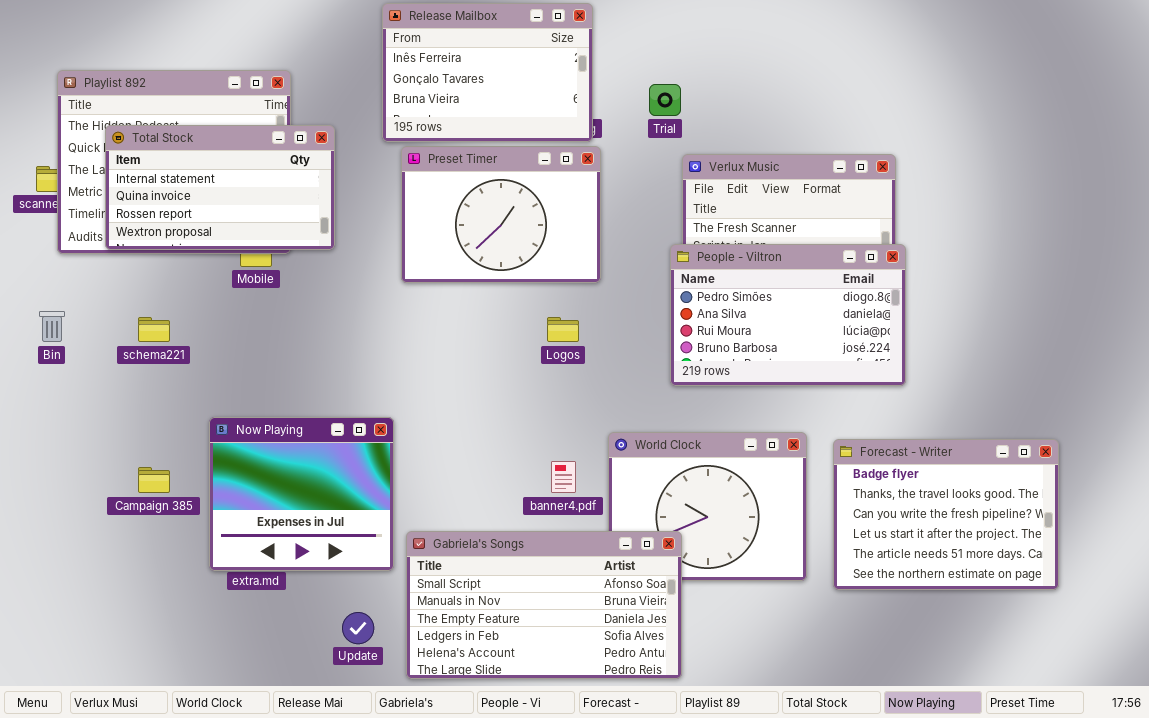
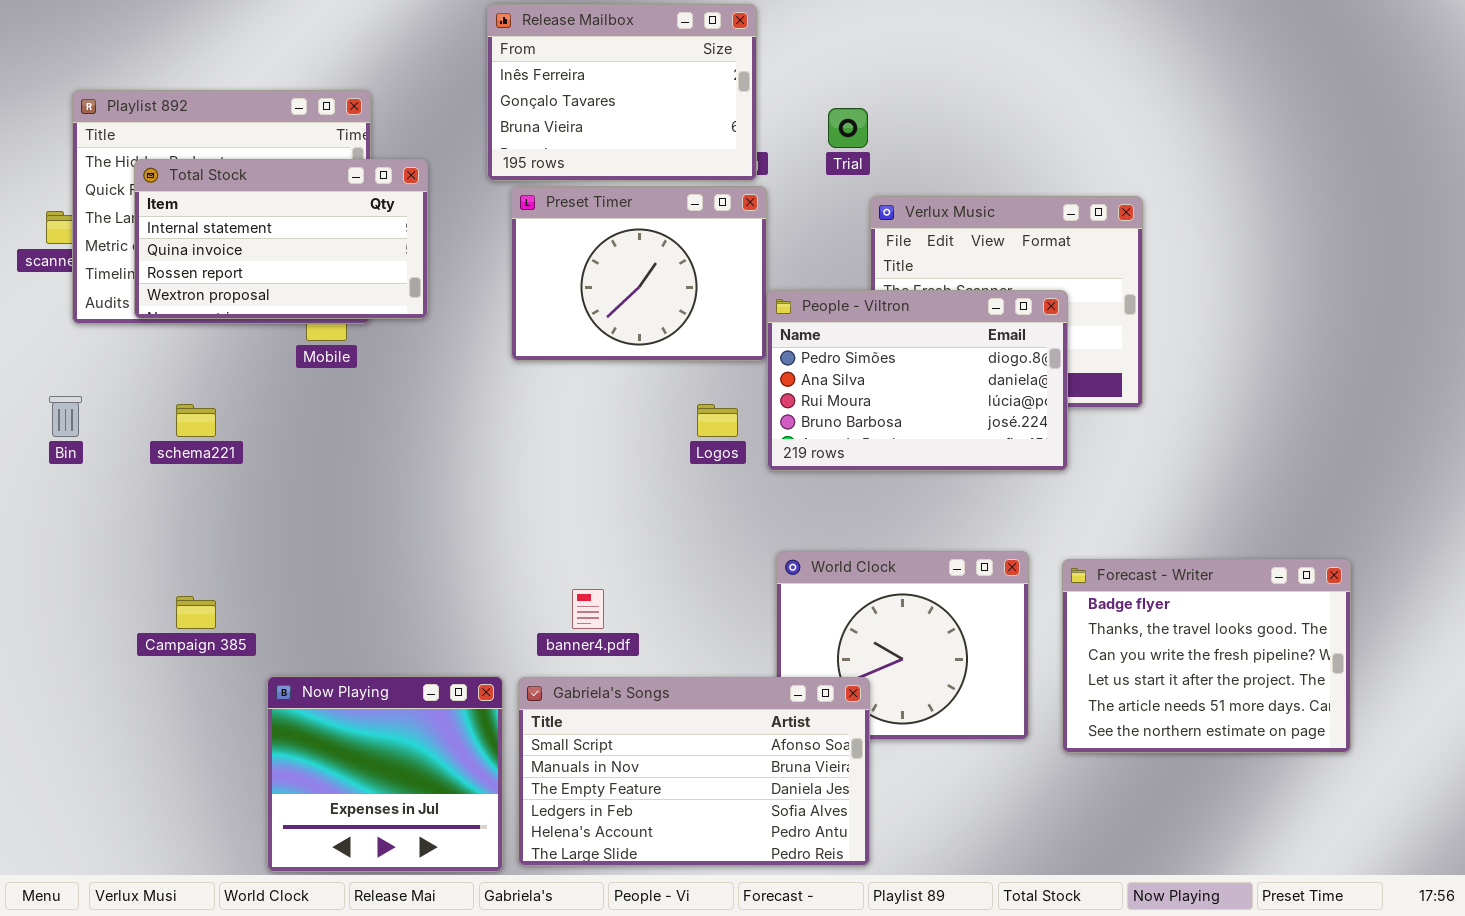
People - Viltron: [670,244,906,386] -> [767,290,1068,471], moved
Now Playing: [209,417,394,571] -> [267,676,503,872], moved
banner4.pdf: [551,461,576,493] -> [572,589,604,629], moved

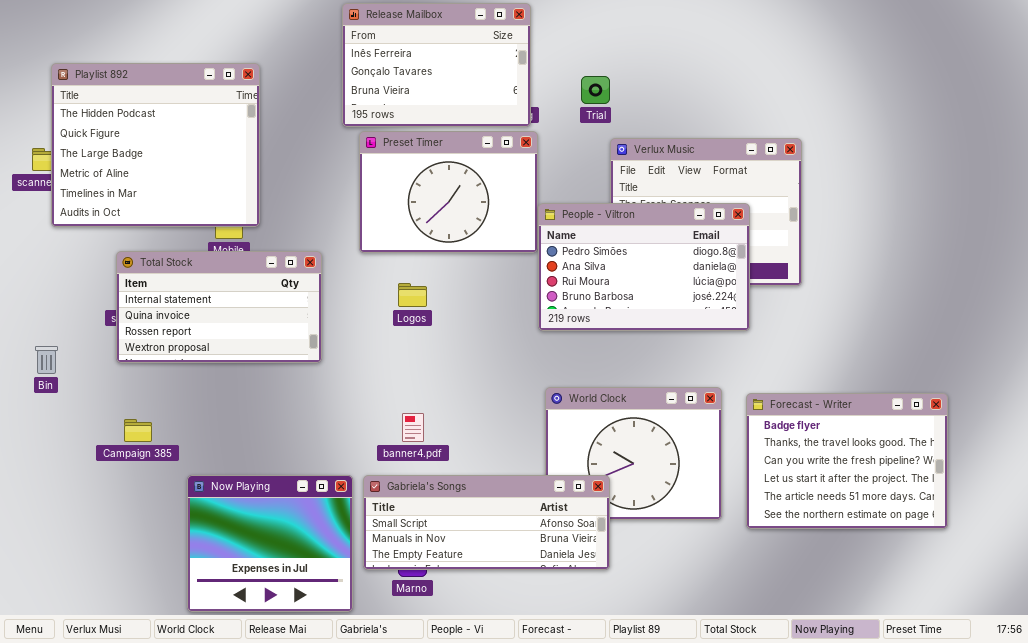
Total Stock: [134,159,428,319] -> [116,251,322,363], moved
Bin: [49,396,82,437] -> [35,346,58,374], moved
Logos: [697,404,738,437] -> [398,283,427,307], moved
Gabriela's Songs: [518,677,870,866] -> [363,475,610,570], resized

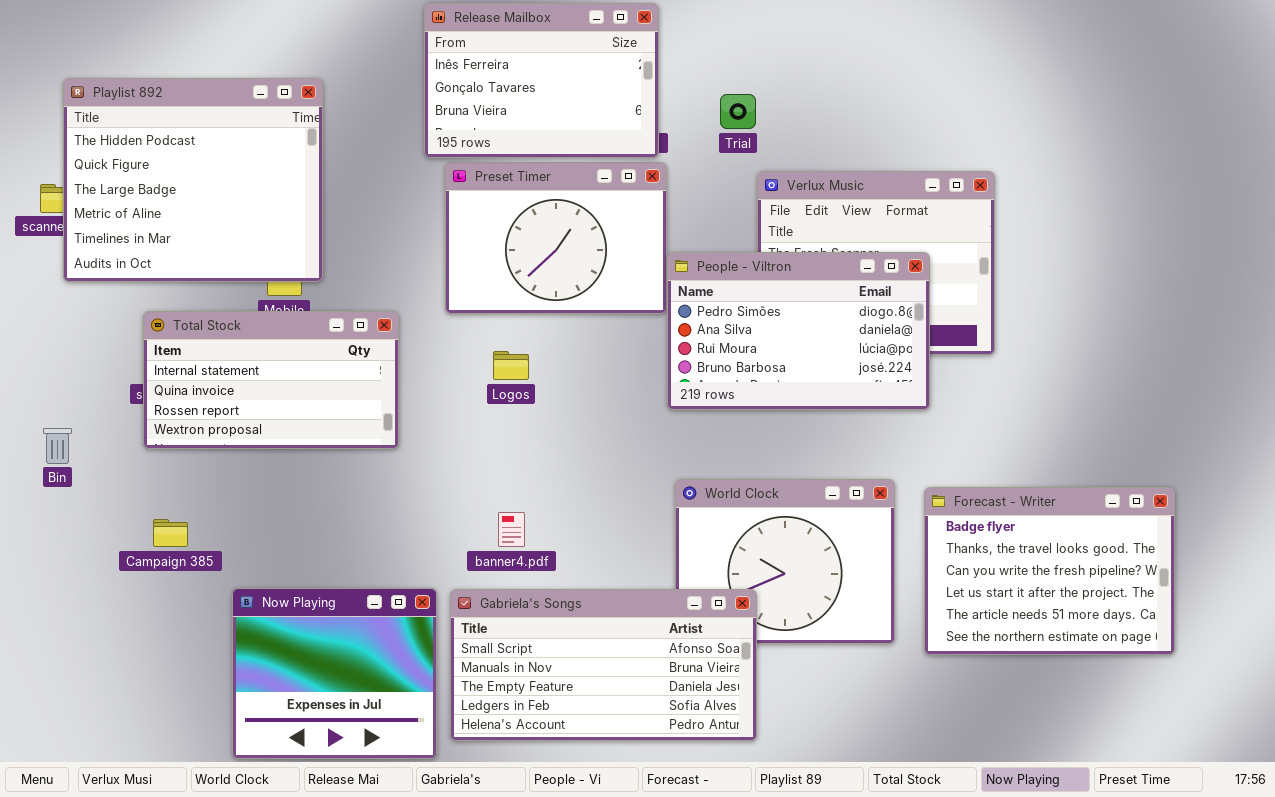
Gabriela's Songs: [363,475,610,570] -> [450,589,757,741], resized

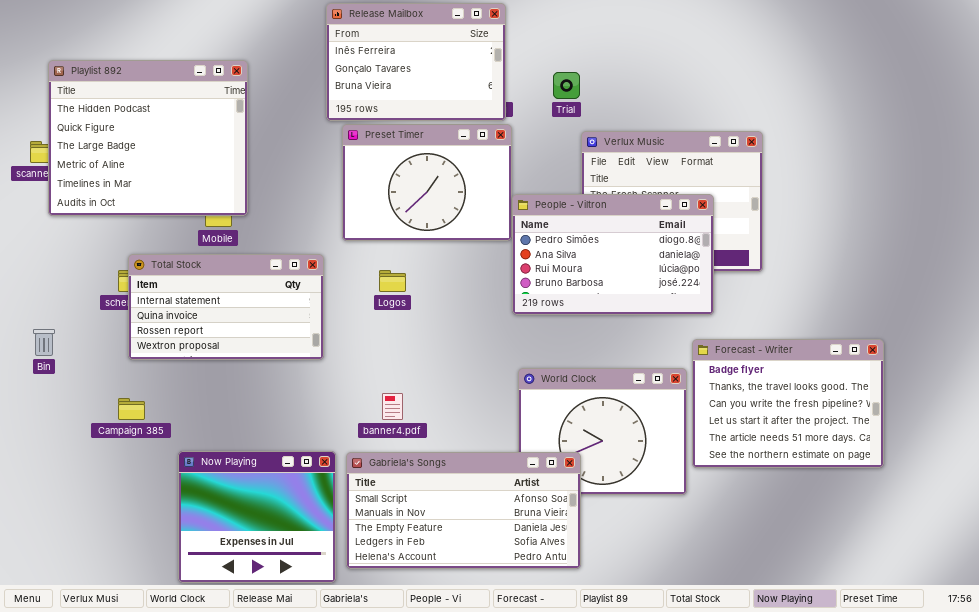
Total Stock: [143,311,399,449] -> [128,254,324,360], moved
Forecast - Writer: [924,487,1175,655] -> [692,339,884,468], moved

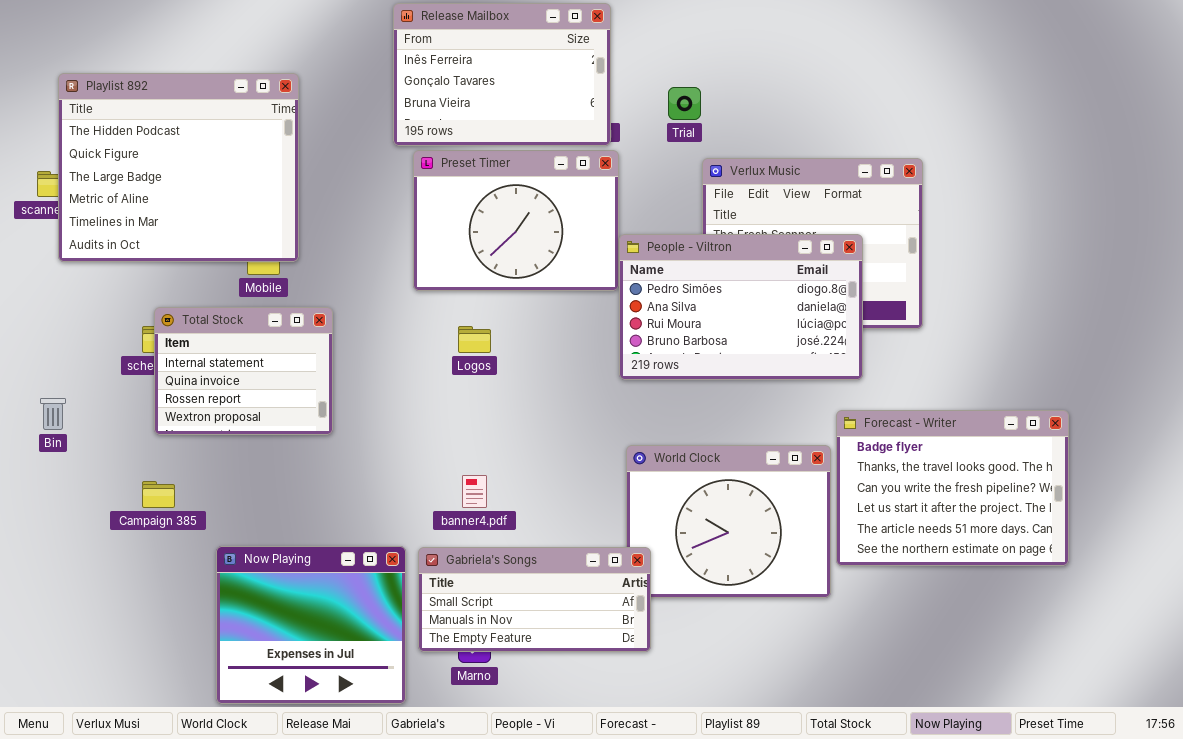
Total Stock: [128,254,324,360] -> [154,307,333,435], resized
Gabriela's Songs: [346,452,581,569] -> [418,547,651,652], resized

